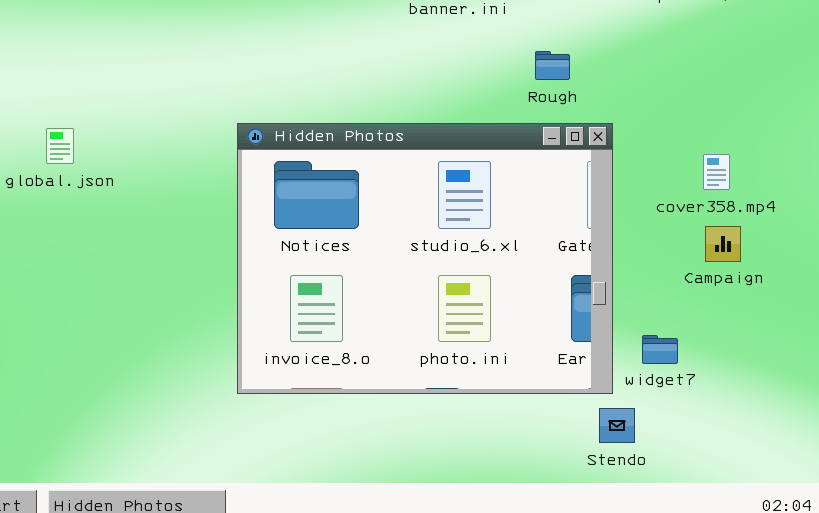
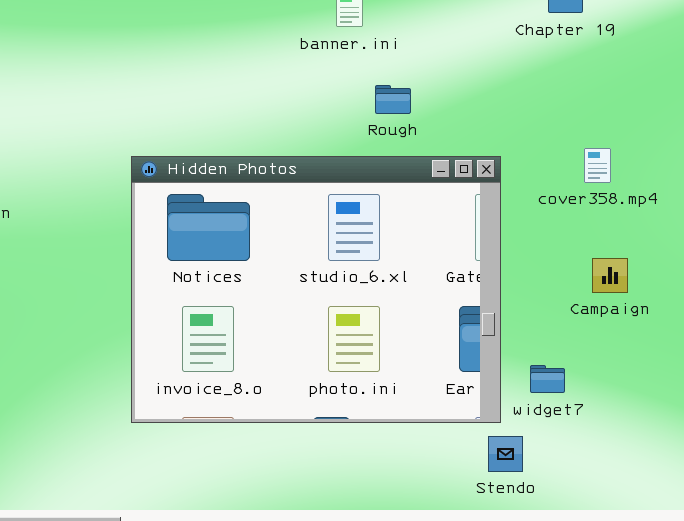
Rough: [535,51,570,80] -> [375,85,411,114], moved
cover358.mp4: [703,154,730,190] -> [584,148,611,183], moved

